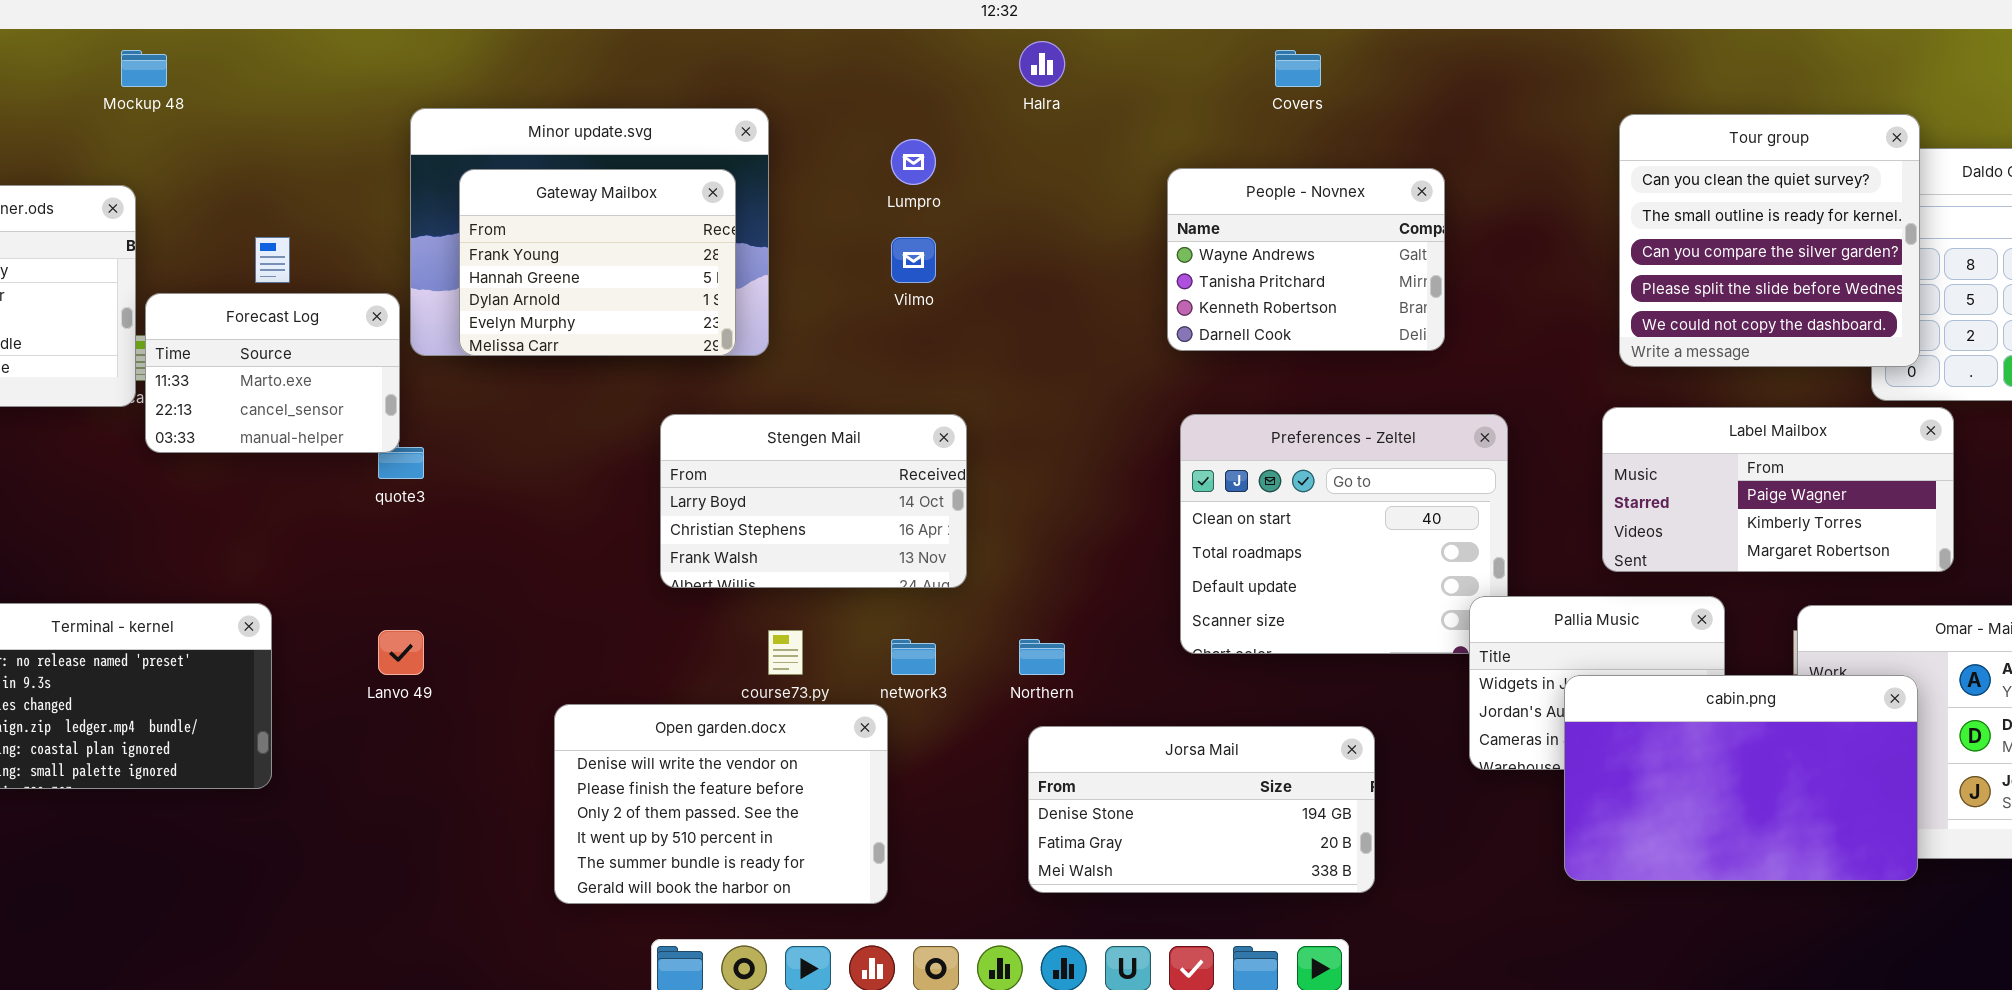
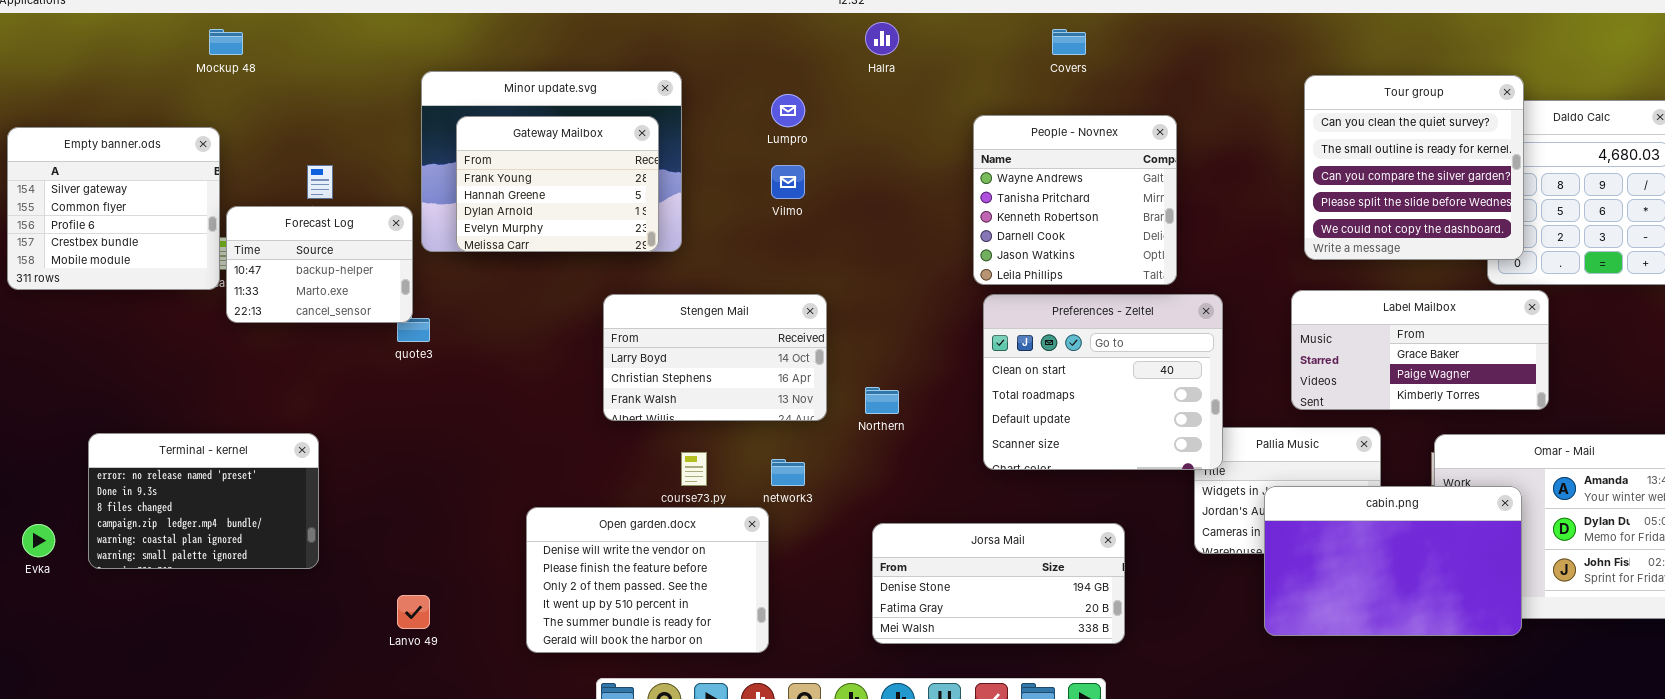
People - Novnex: [1167,168,1445,351] -> [973,115,1177,285], resized
Forecast Log: [145,293,400,453] -> [226,206,413,323], scrolled up 1 row
Label Mailbox: [1602,407,1954,572] -> [1291,290,1549,410], scrolled up 1 row
Preferences - Zeltel: [1180,414,1508,654] -> [983,294,1223,470], raised
Lanvo 49: [378,630,424,675] -> [397,595,430,629], moved
Northern: [1019,639,1065,675] -> [865,387,899,414], moved

